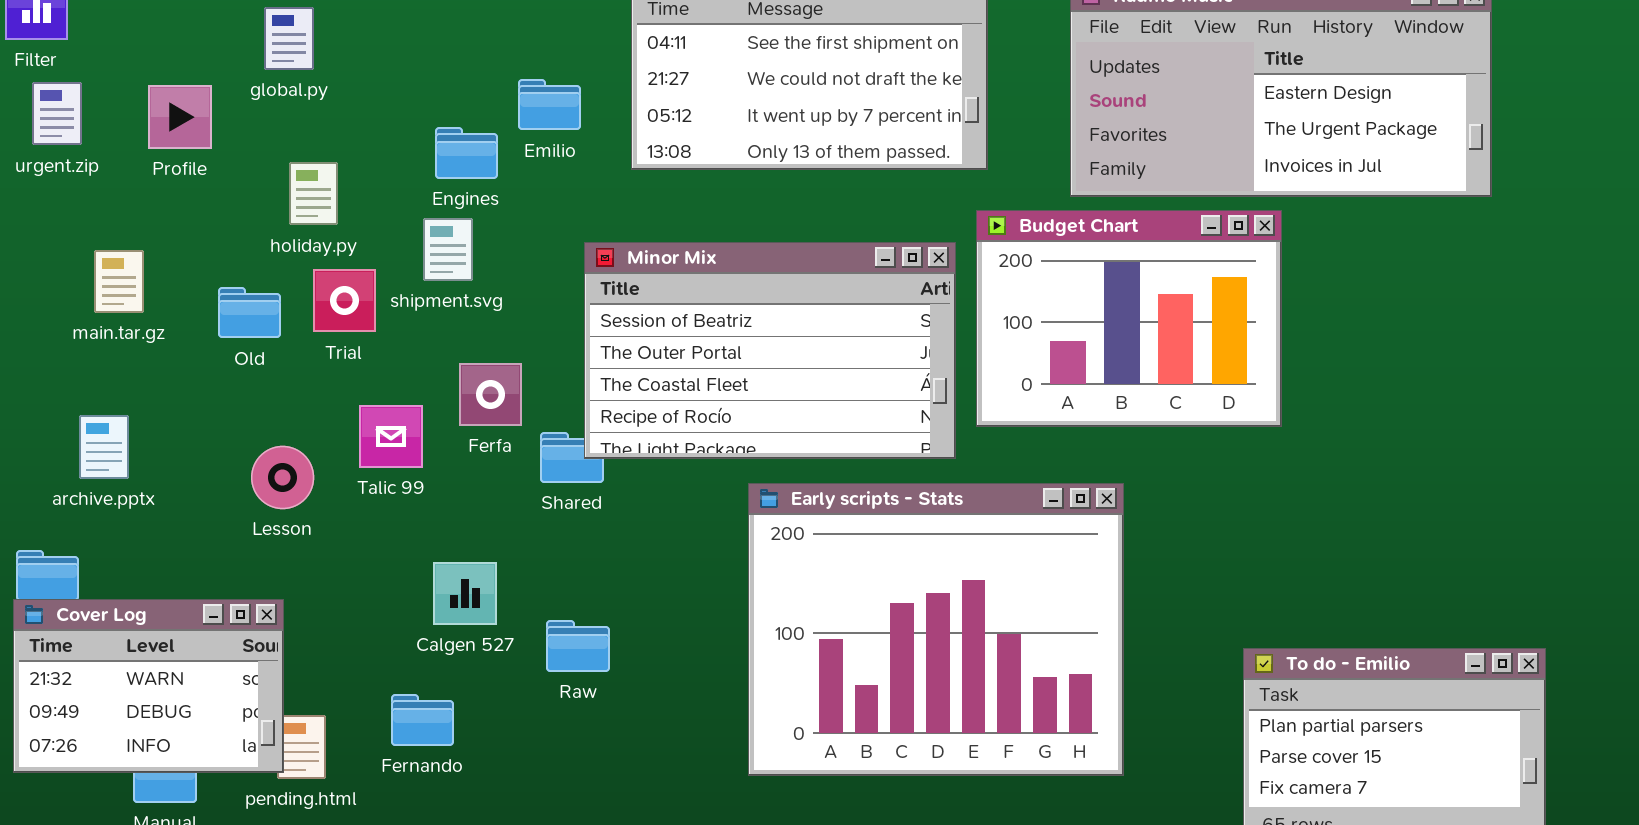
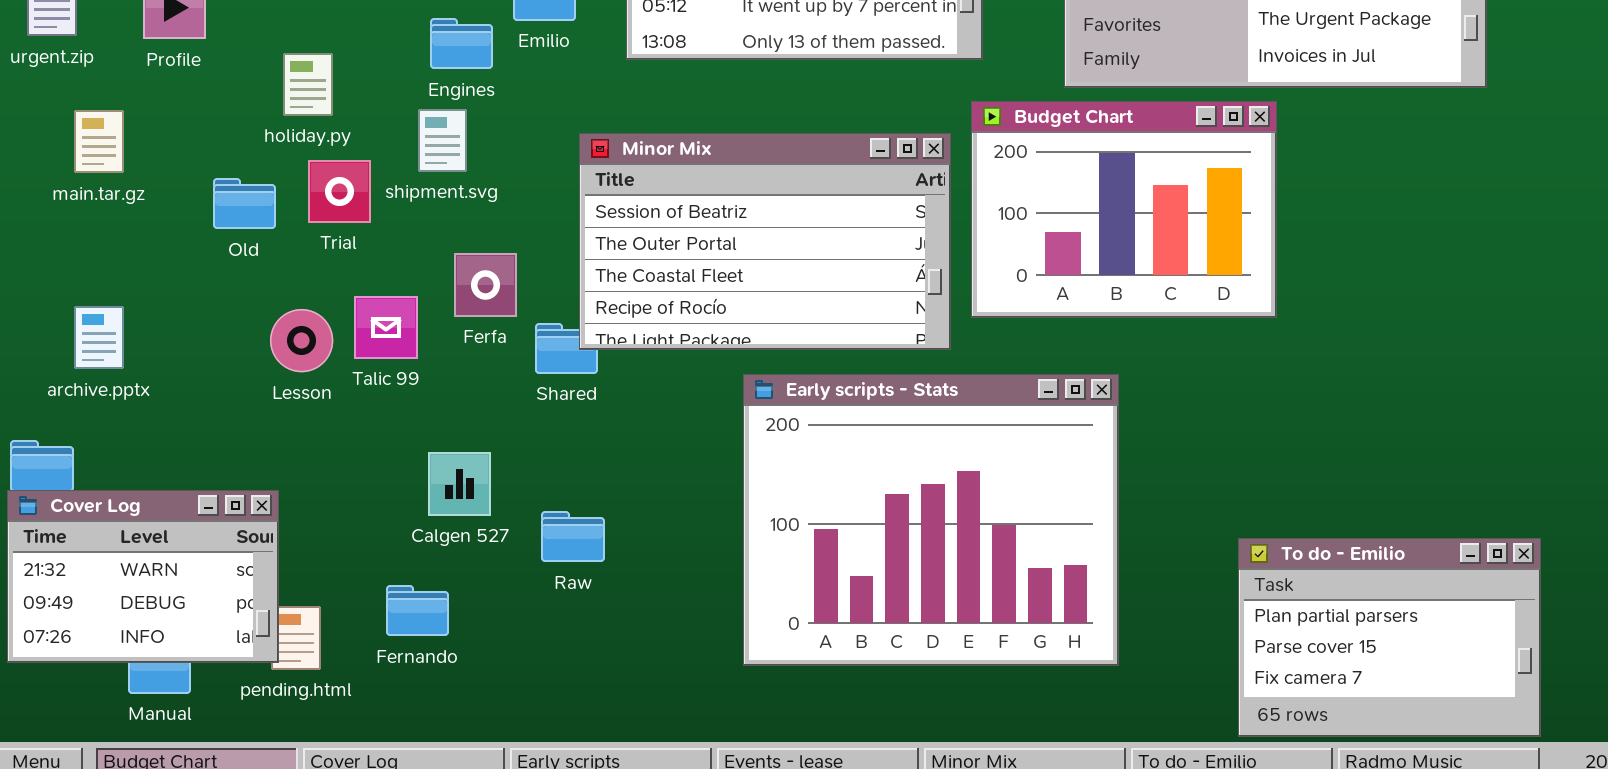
main.tar.gz: [94,250,144,313] -> [74,110,124,173], moved
Lesson: [251,446,314,509] -> [270,309,333,372], moved

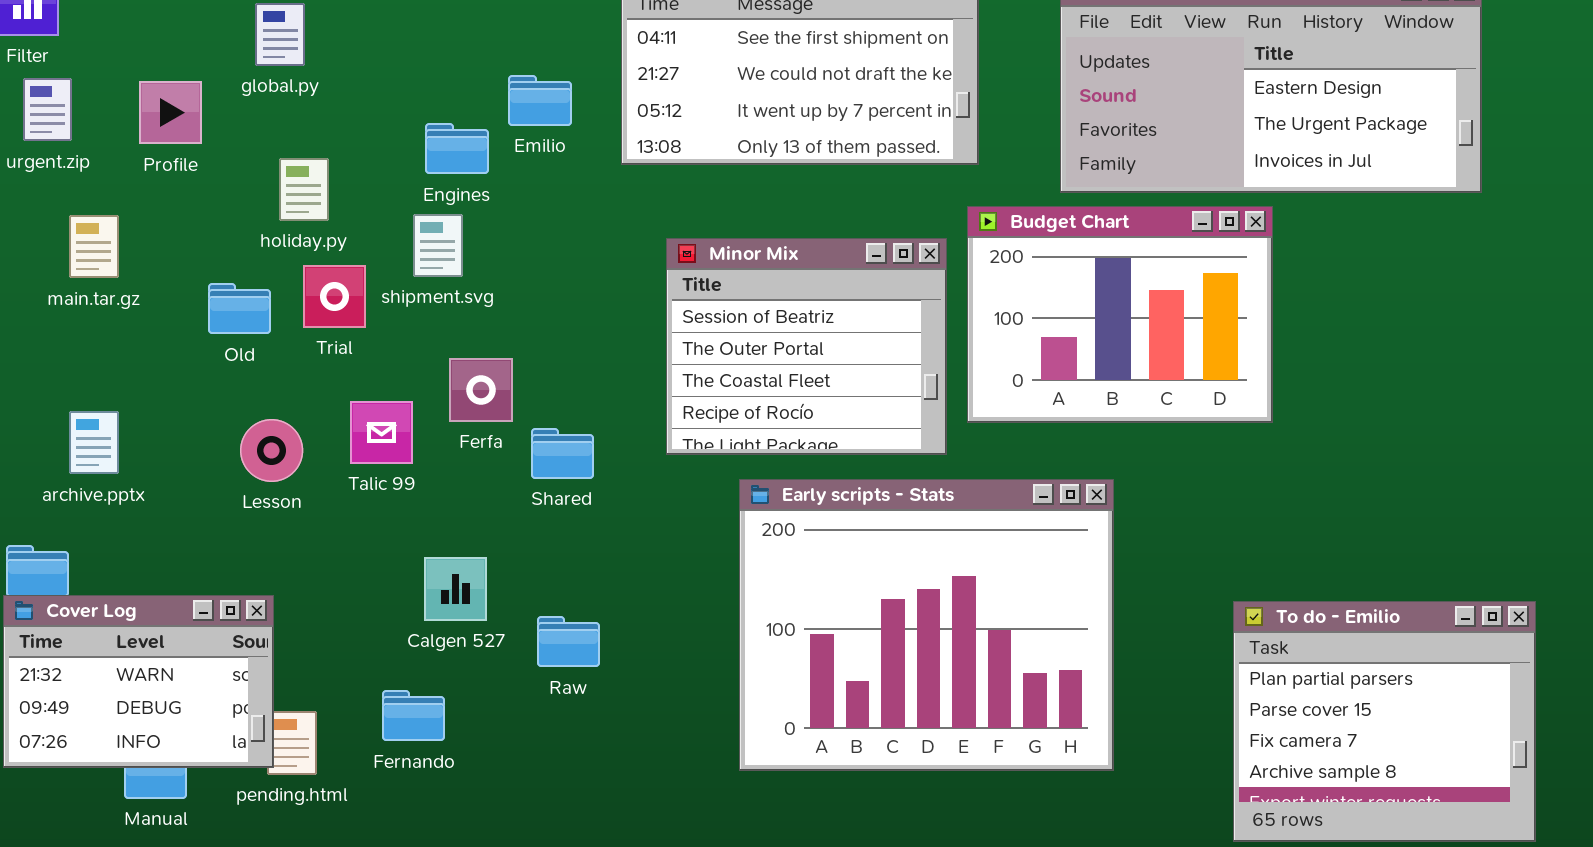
Minor Mix: [579,133,951,350] -> [666,238,947,455], resized
Lesson: [270,309,333,372] -> [240,419,303,482], moved
To do - Emilio: [1238,538,1541,737] -> [1233,601,1536,842], resized

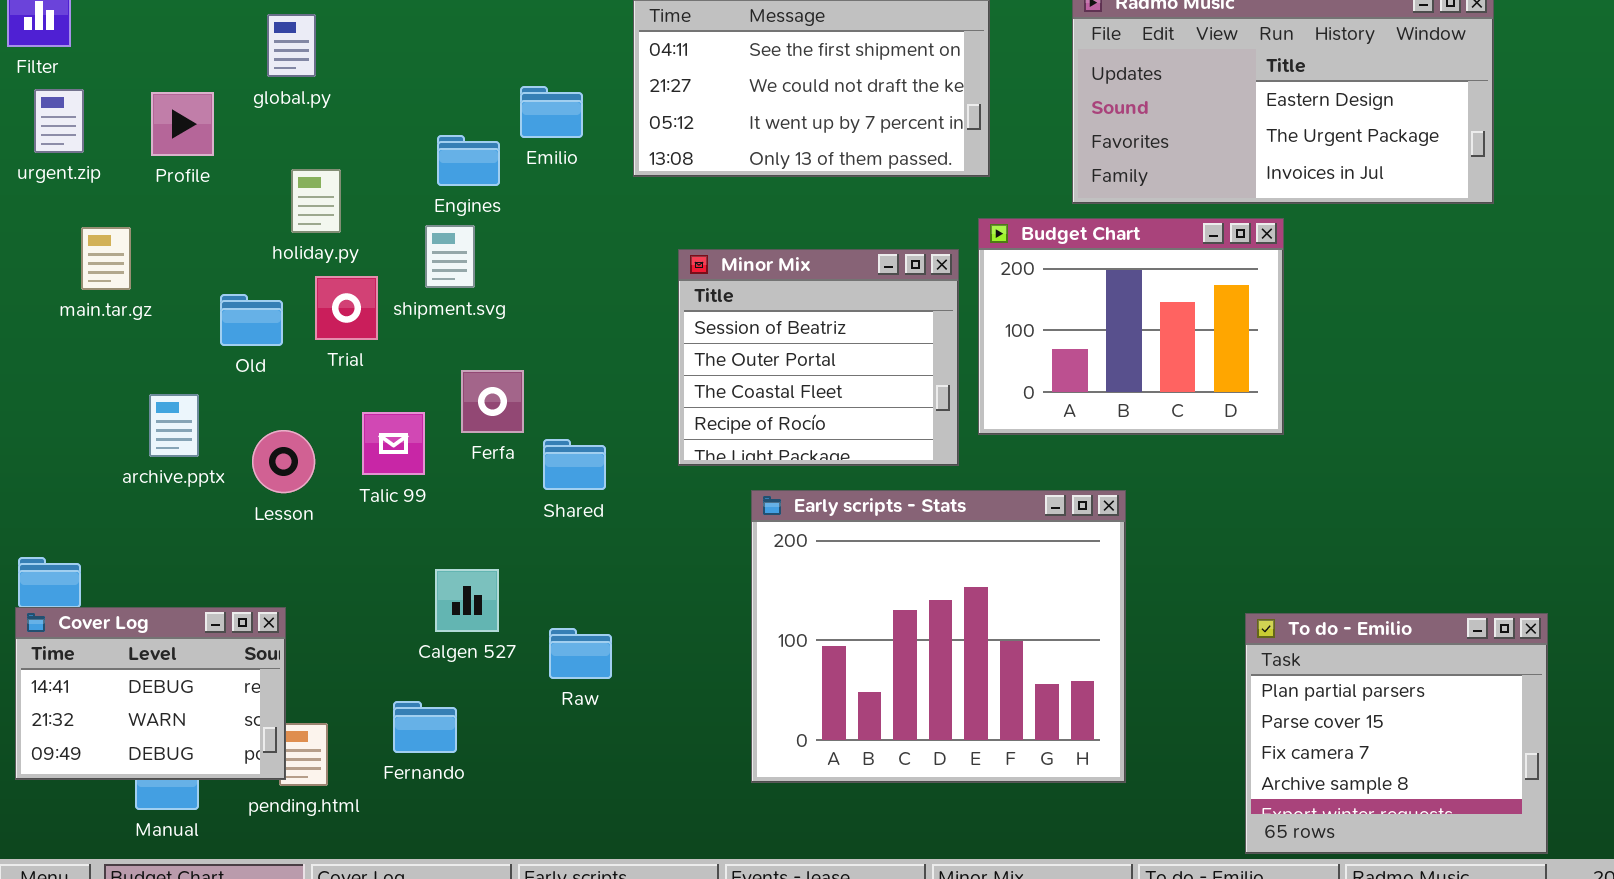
archive.pptx: [69,411,119,474] -> [149,394,199,457], moved
Cover Log: [3,595,274,768] -> [15,607,286,780], scrolled up 1 row

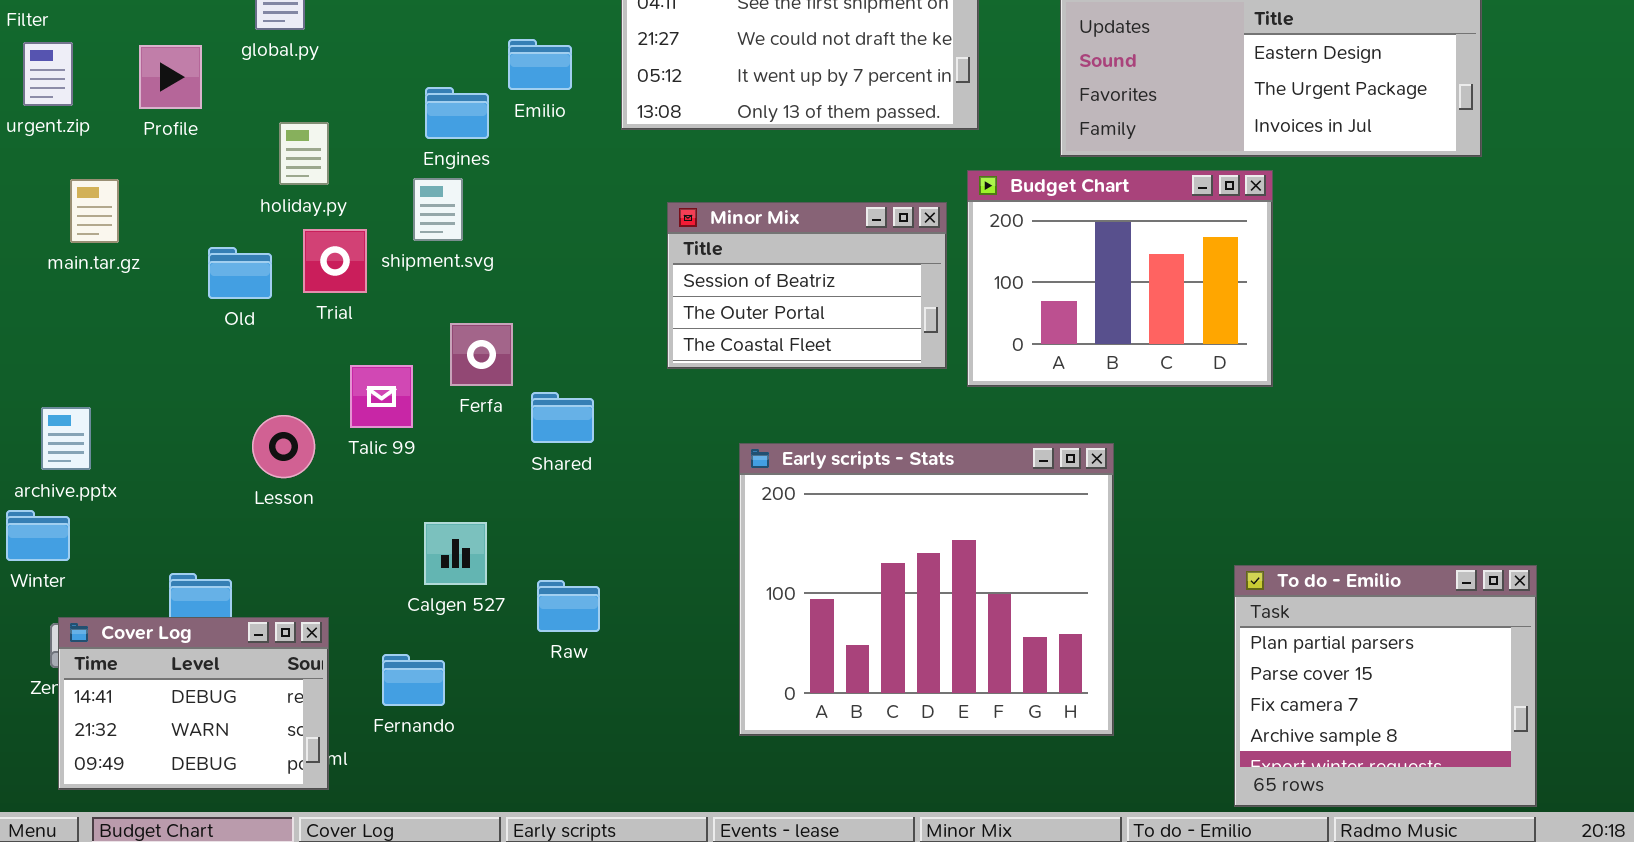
Minor Mix: [678,249,959,466] -> [667,202,947,369], resized
archive.pptx: [149,394,199,457] -> [41,407,91,470], moved
Lesson: [252,430,315,493] -> [252,415,315,478], moved
Cover Log: [15,607,286,780] -> [58,617,329,790], moved

